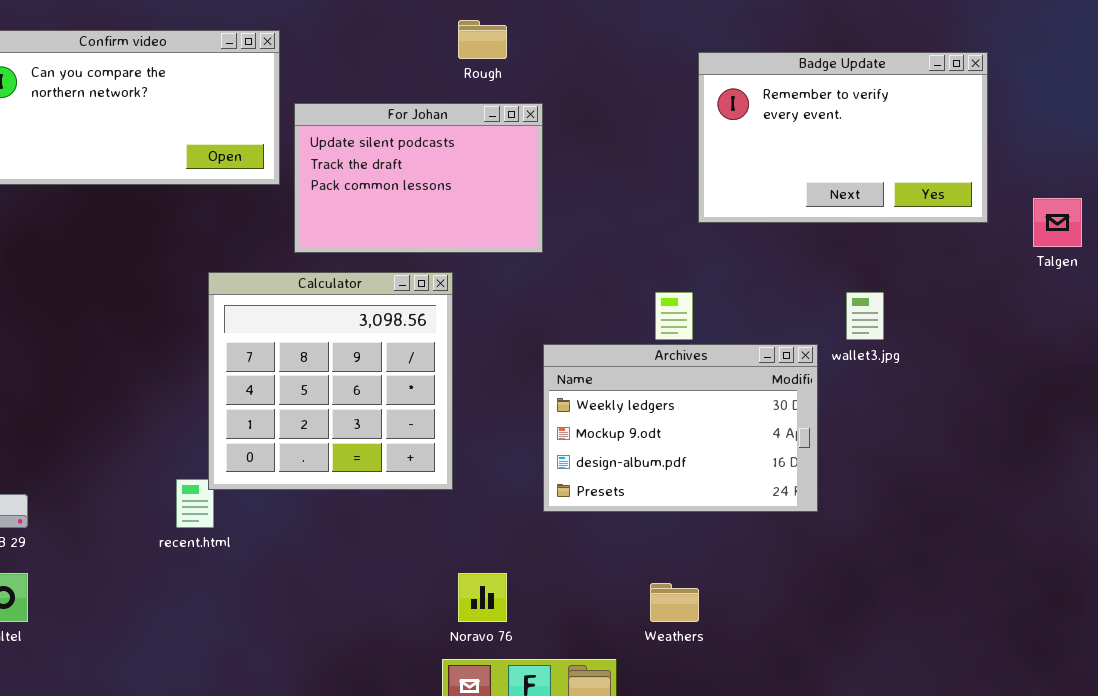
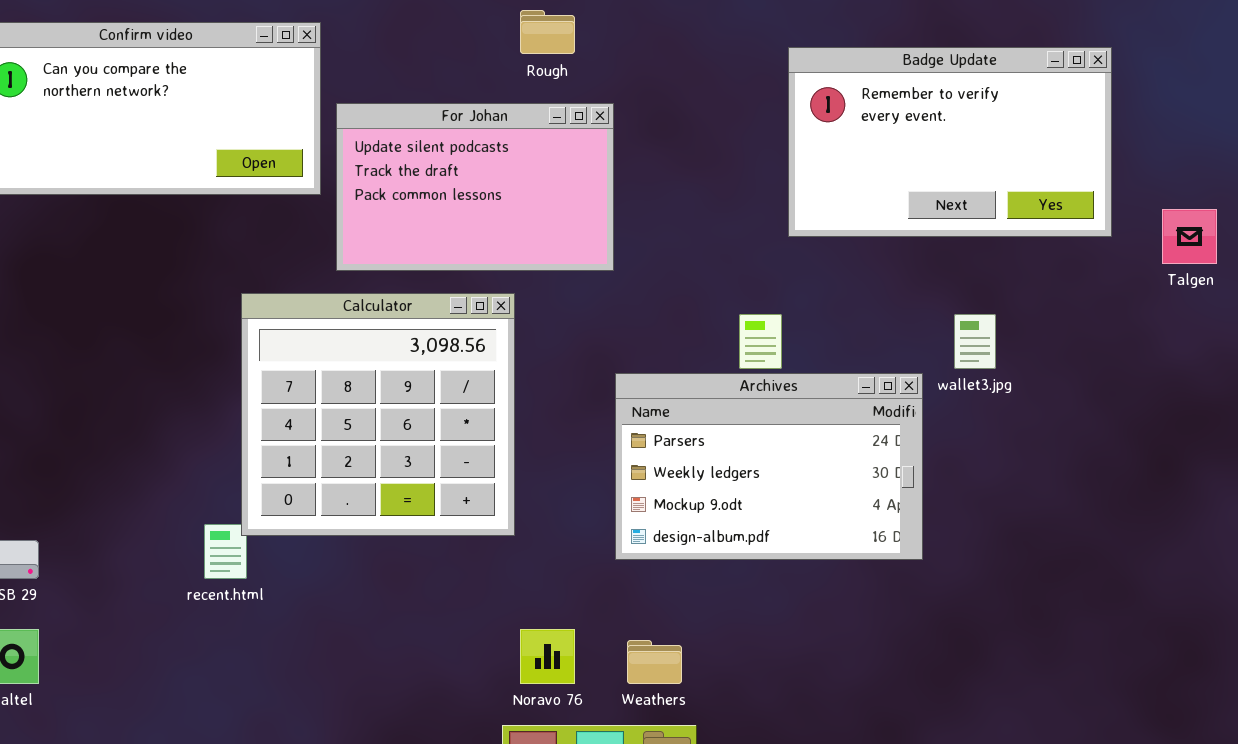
Archives: [543,344,818,512] -> [615,373,923,560], scrolled up 1 row
Weathers: [650,583,699,622] -> [627,640,682,684], moved

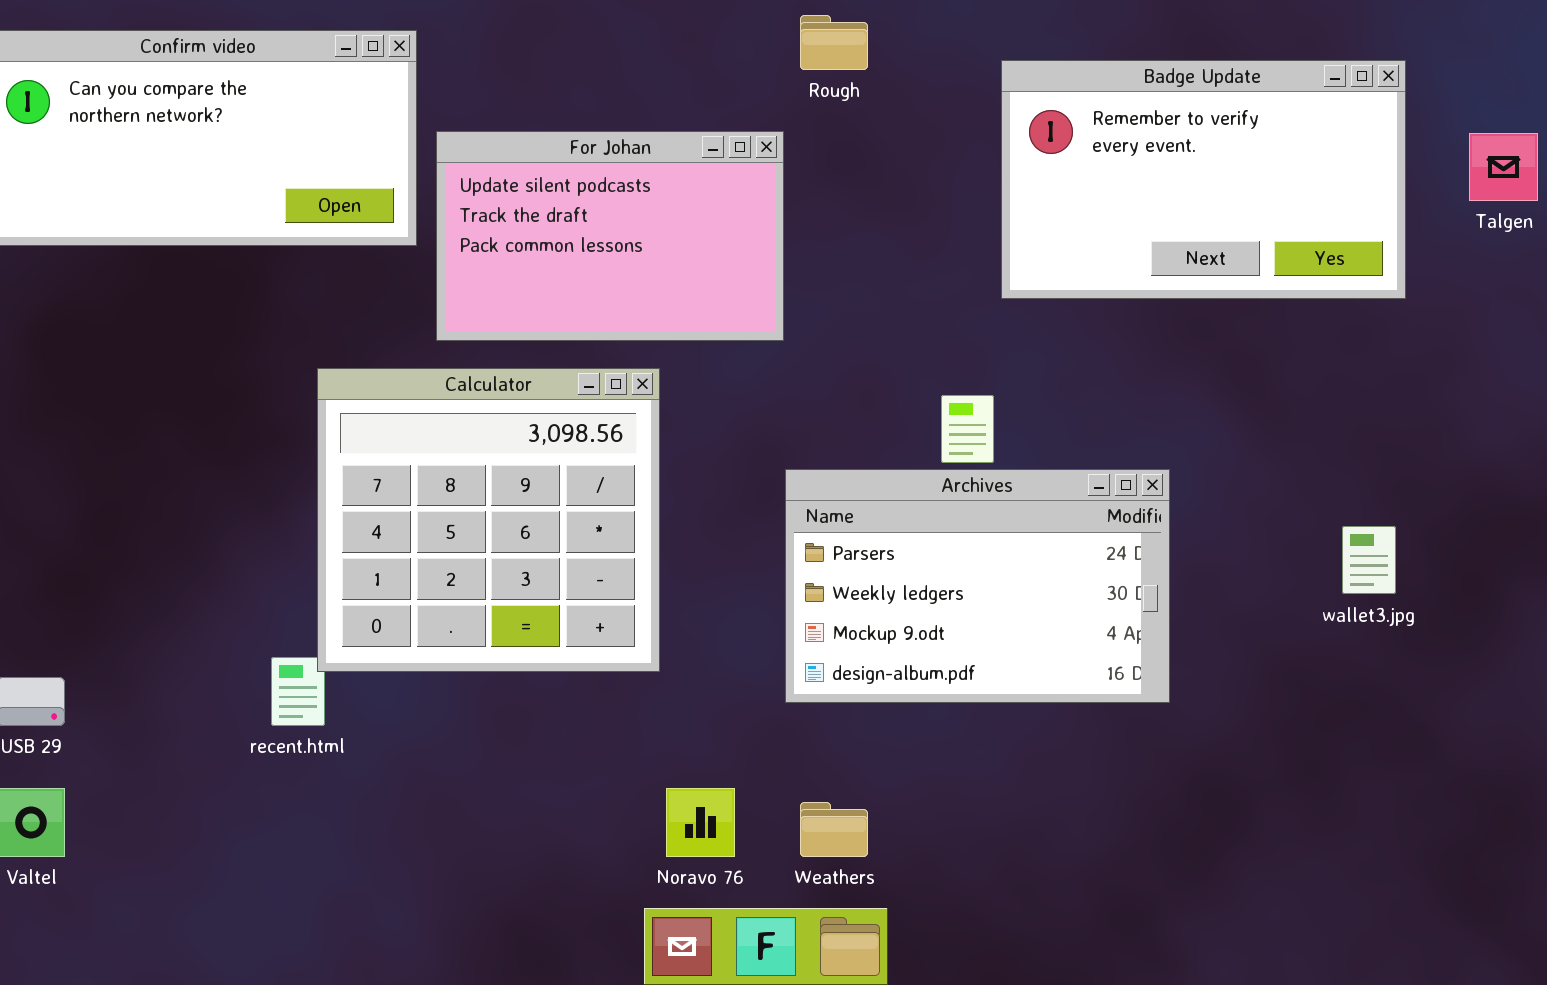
Rough: [520,10,575,54] -> [800,15,868,70], moved
Talgen: [1162,209,1217,264] -> [1469,133,1538,201], moved
wallet3.jpg: [954,314,996,369] -> [1342,526,1396,594], moved

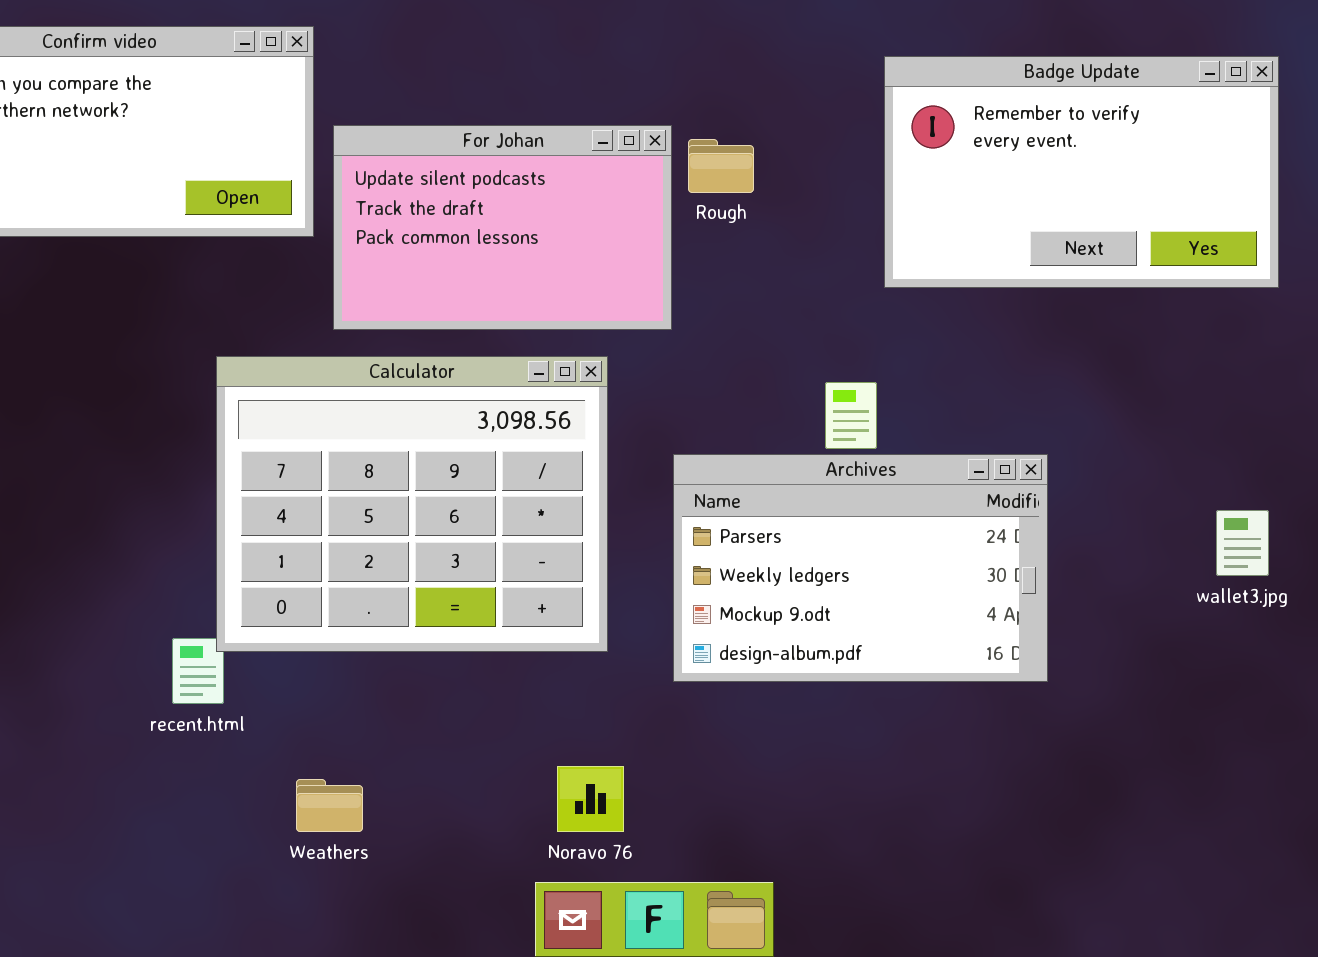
Rough: [800,15,868,70] -> [688,139,754,193], moved
Calculator: [317,368,660,672] -> [216,356,608,652], resized
Weathers: [800,802,868,857] -> [296,779,363,832], moved

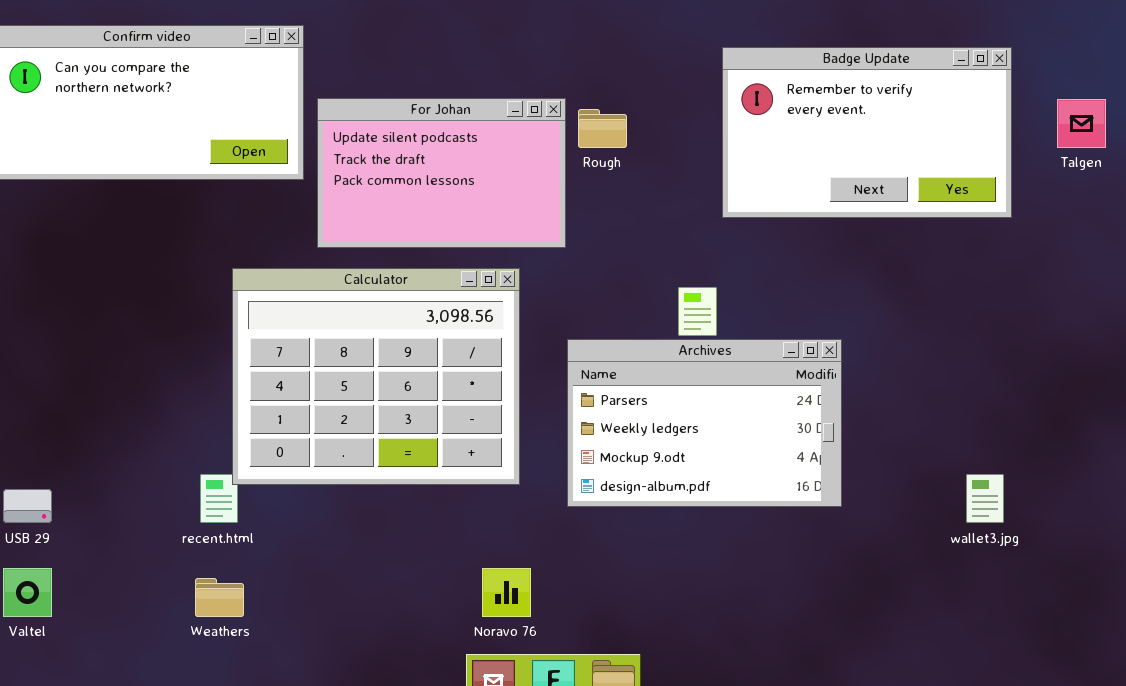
wallet3.jpg: [1216,510,1269,576] -> [966,474,1004,523], moved
Weathers: [296,779,363,832] -> [195,578,244,617], moved

